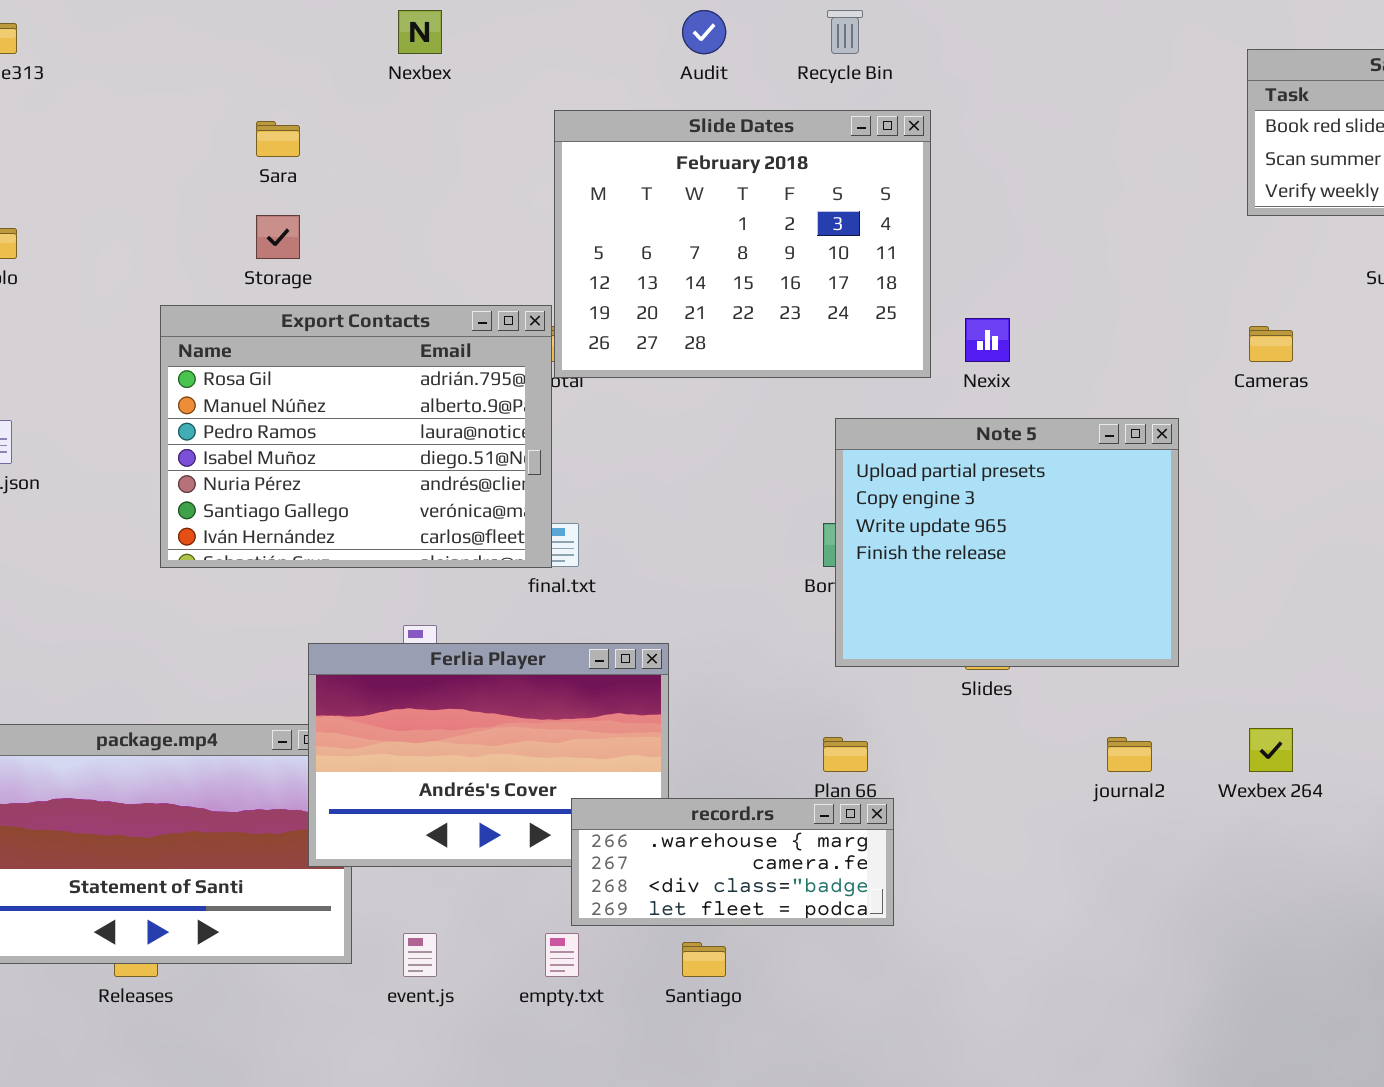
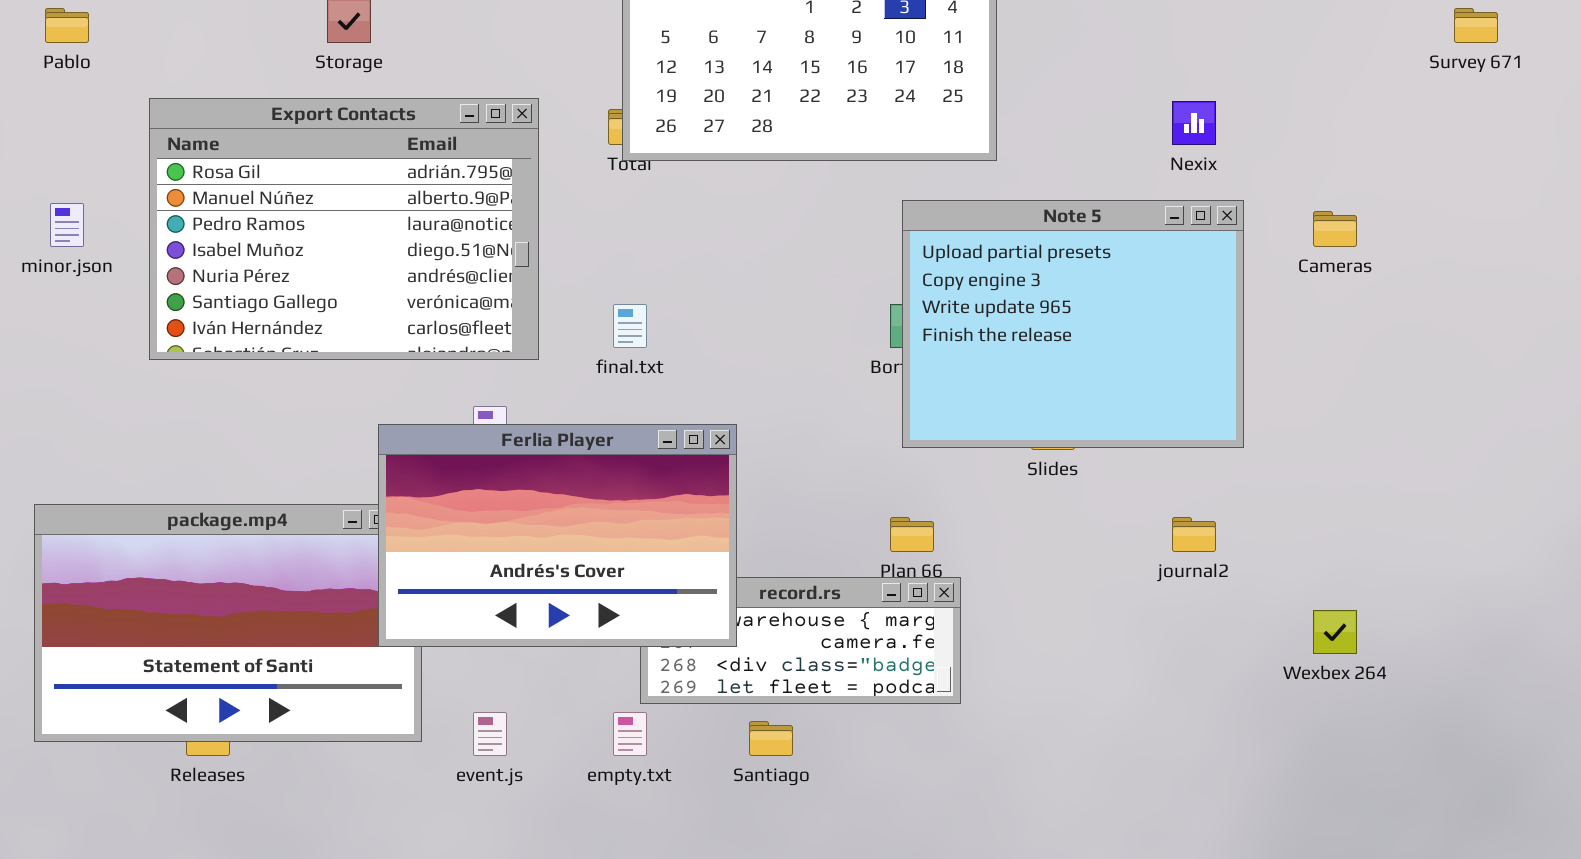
Export Contacts: [160,305,552,568] -> [149,98,539,360], moved
Nexix: [965,318,1010,362] -> [1172,101,1216,145], moved
Cameras: [1249,326,1293,362] -> [1313,211,1357,247], moved
Ferlia Player: [308,643,669,867] -> [378,424,737,647], raised
Wexbex 264: [1249,728,1293,772] -> [1313,610,1357,654], moved

